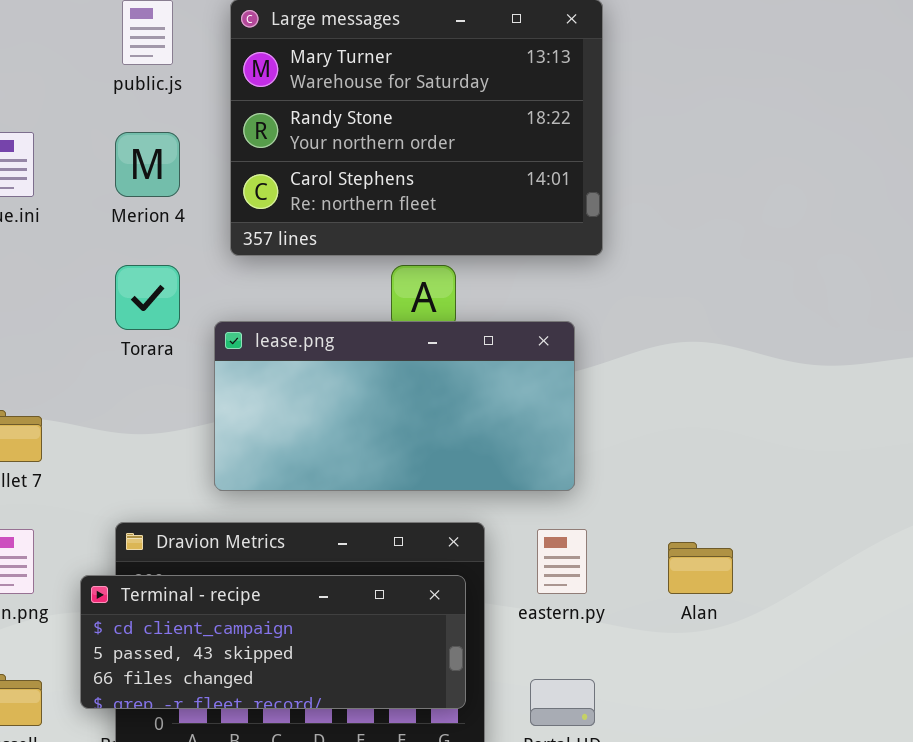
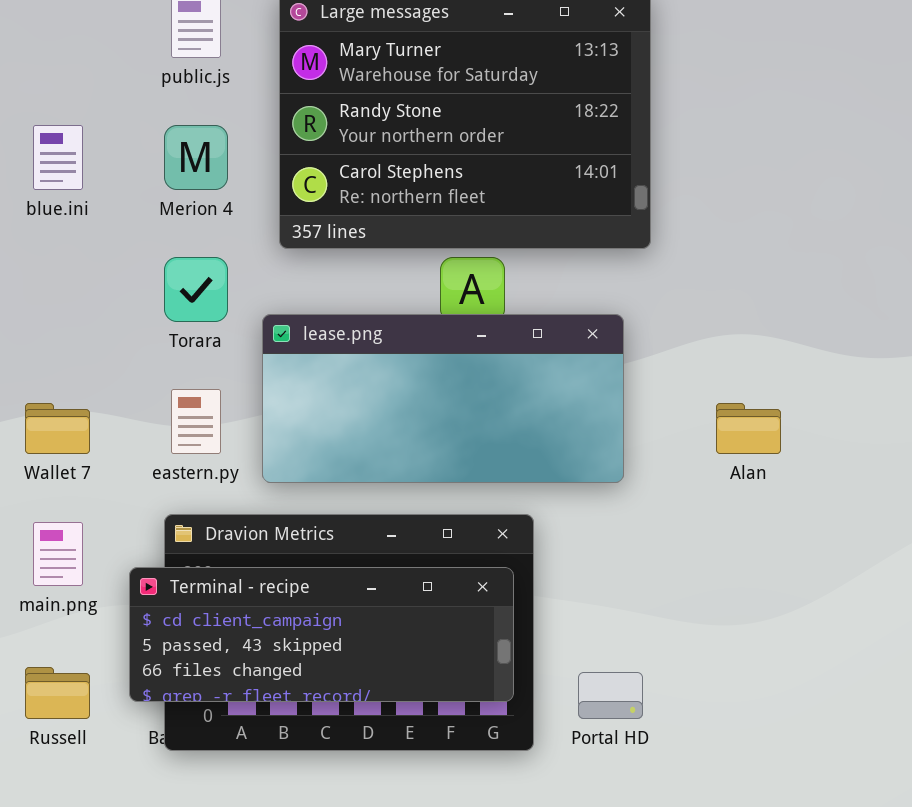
eastern.py: [537,529,587,594] -> [171,389,221,454], moved
Alan: [668,542,733,594] -> [716,403,781,454], moved

